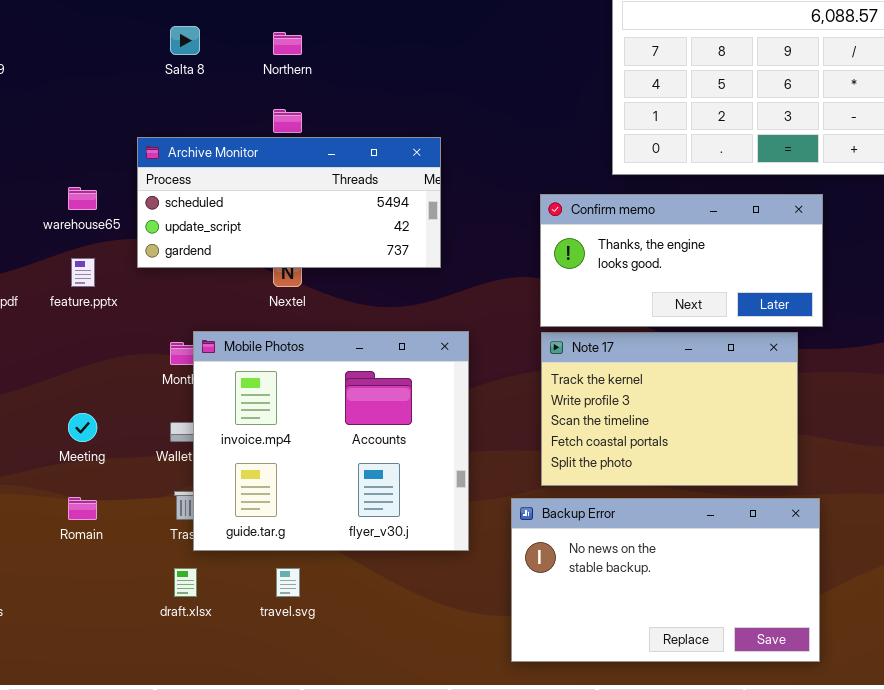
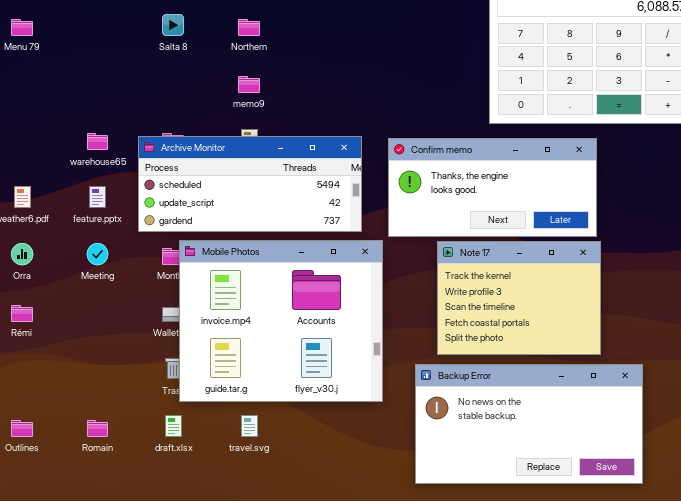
Archive Monitor: [137,137,441,268] -> [138,136,362,232], moved
Confirm memo: [540,194,823,327] -> [388,138,597,237], moved
Note 17: [541,332,798,486] -> [437,241,601,355], resized
Meeting: [68,413,97,442] -> [87,243,108,265], moved
Romain: [68,497,97,520] -> [87,420,108,437], moved

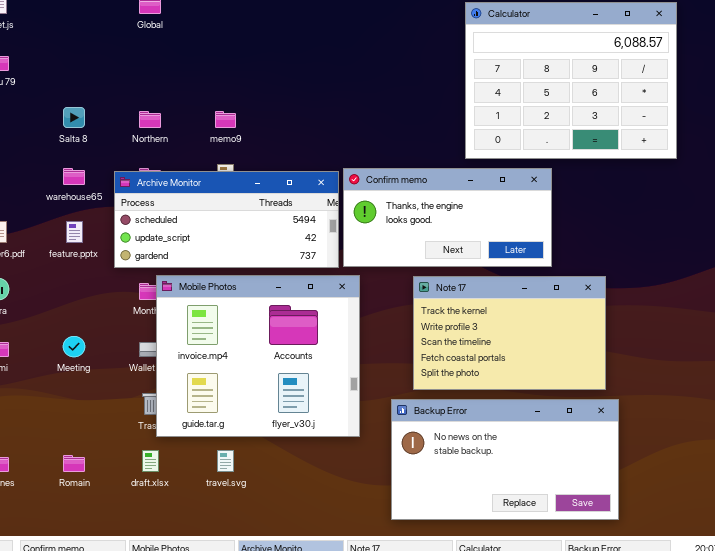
Salta 8: [162,14,184,36] -> [63,107,85,128], moved
Northern: [238,19,260,36] -> [139,111,161,128], moved
Confirm memo: [388,138,597,237] -> [343,168,552,267], moved
Note 17: [437,241,601,355] -> [413,276,606,390], resized
Meeting: [87,243,108,265] -> [63,336,85,357], moved

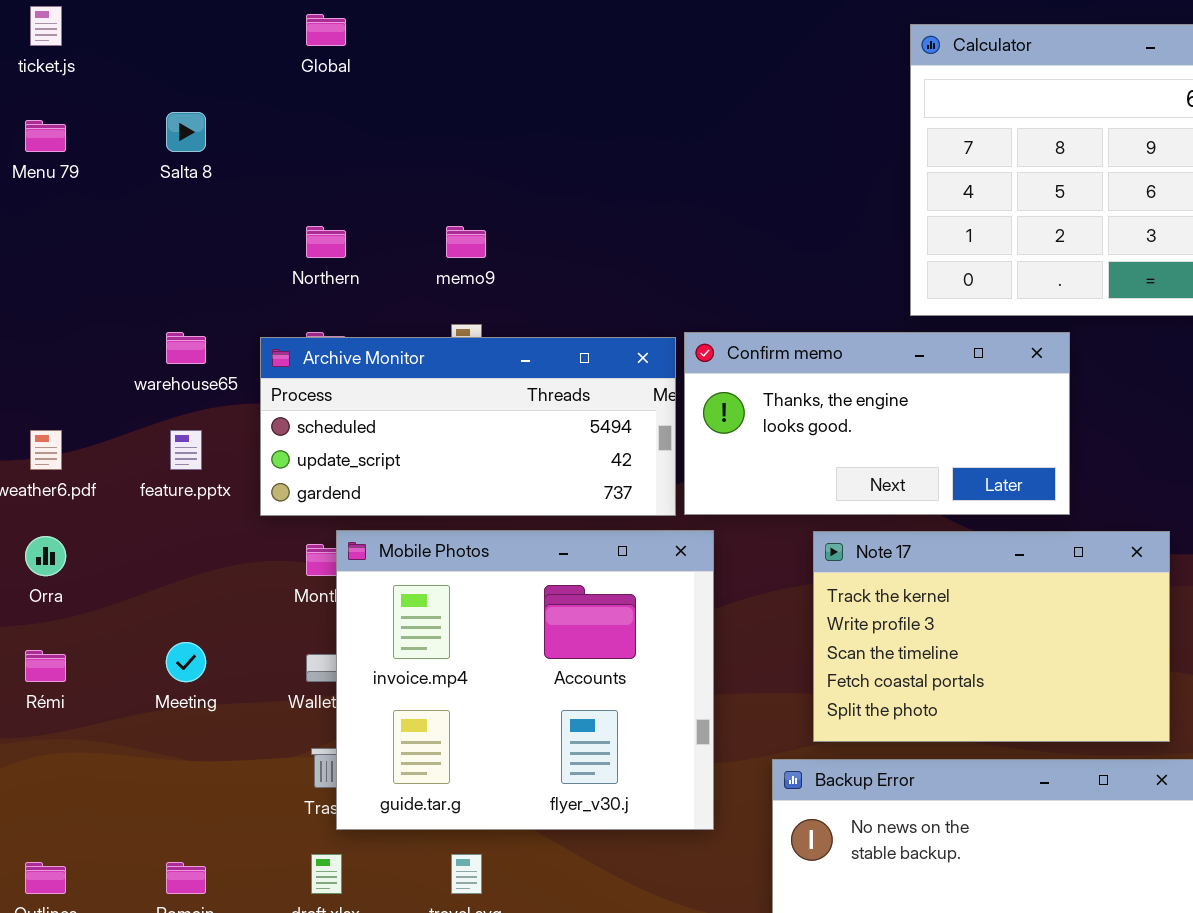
Salta 8: [63,107,85,128] -> [166,112,206,152], moved

